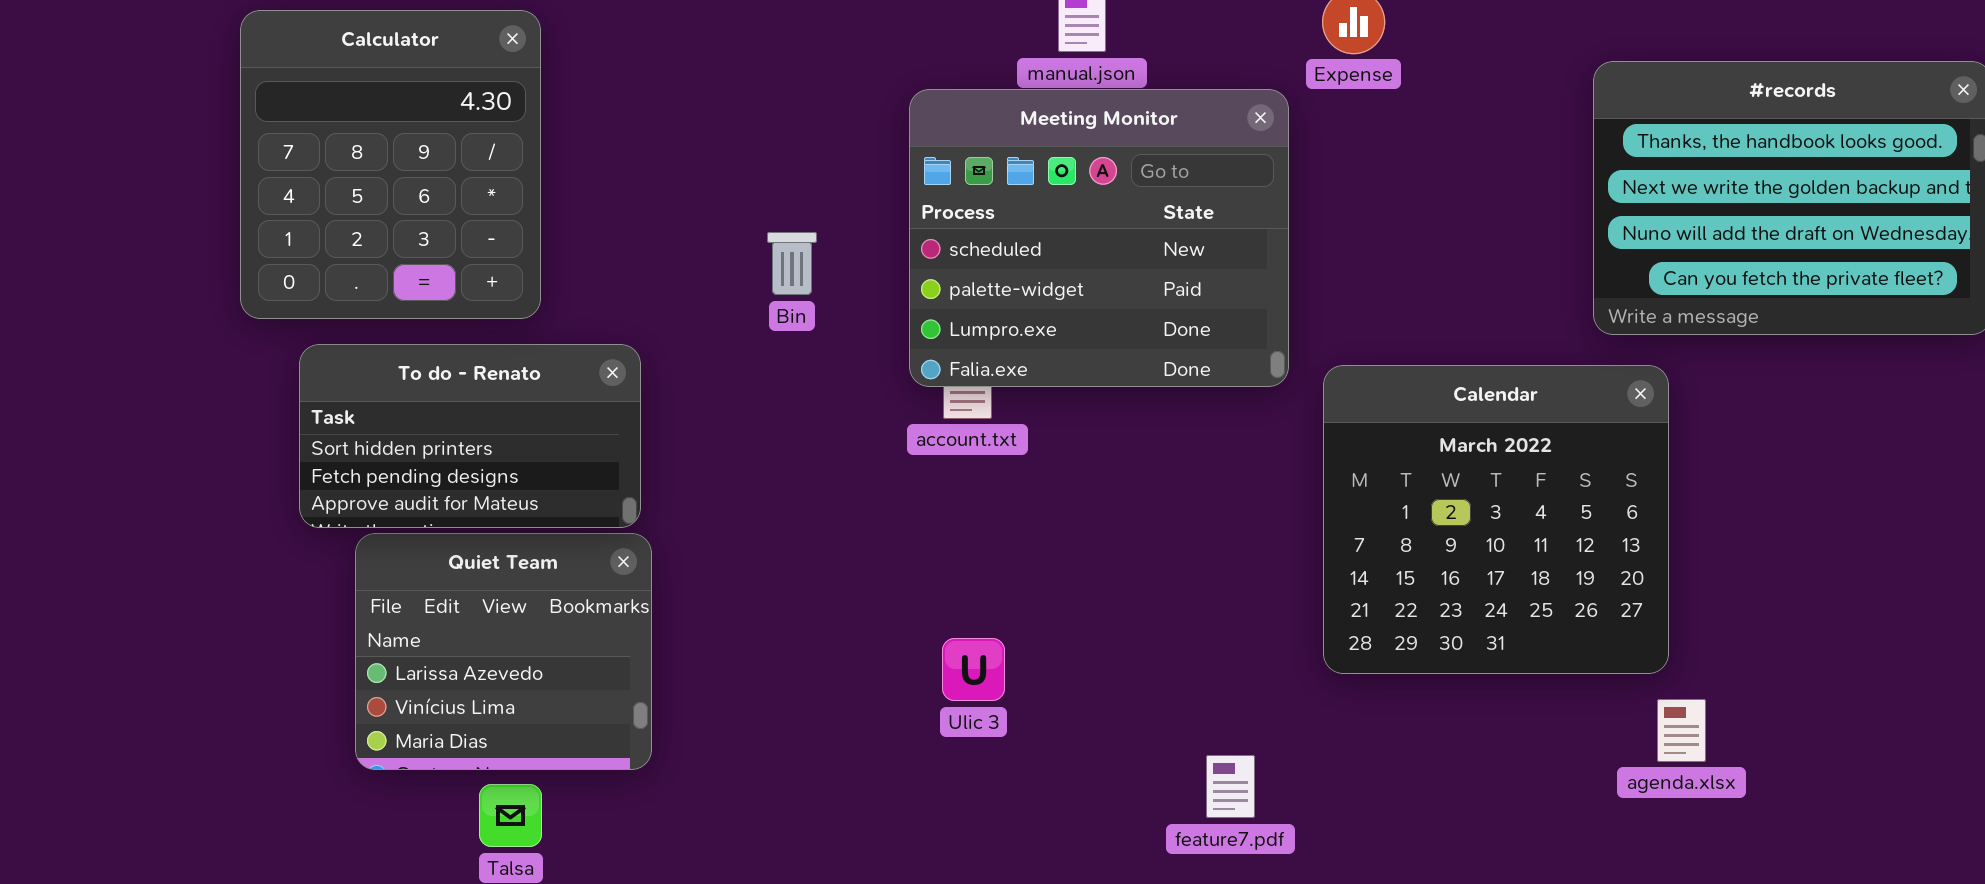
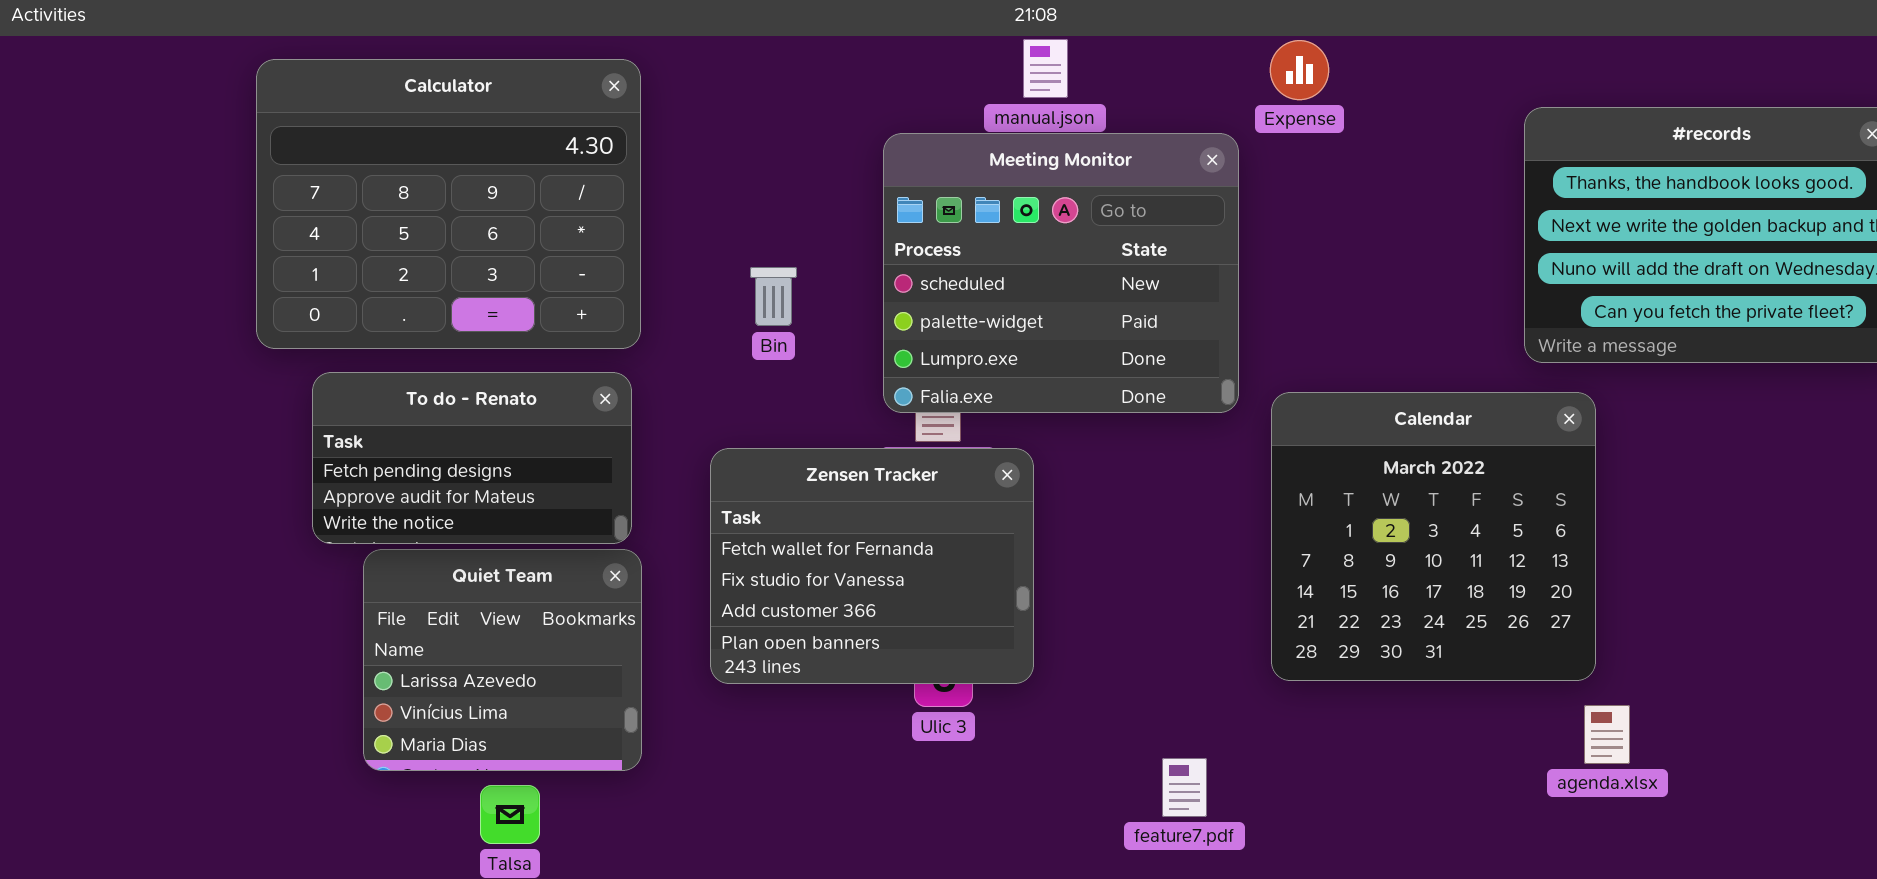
Calculator: [240,10,541,319] -> [256,59,641,349], resized
To do - Renato: [299,344,641,528] -> [312,372,632,544], scrolled down 1 row
Zensen Tracker: none -> [710,448,1034,684], opened

